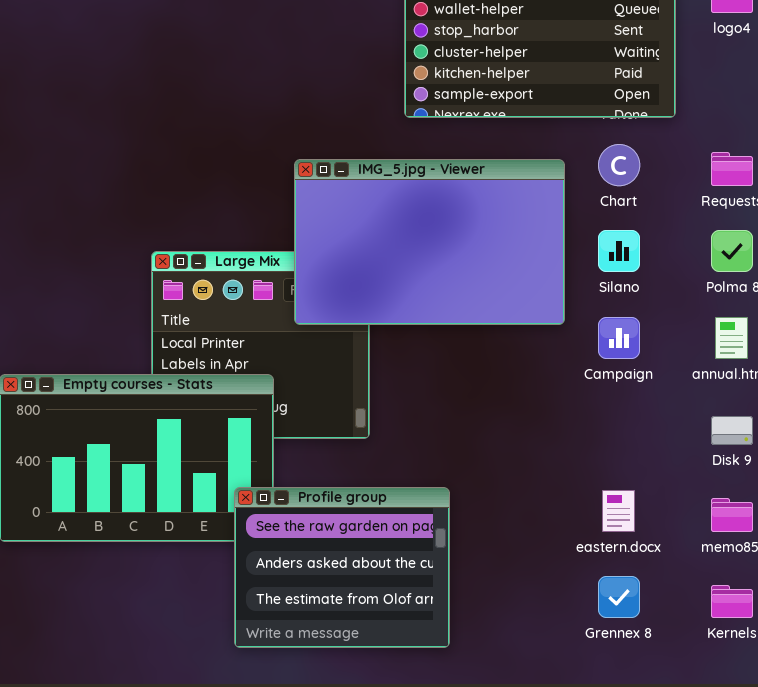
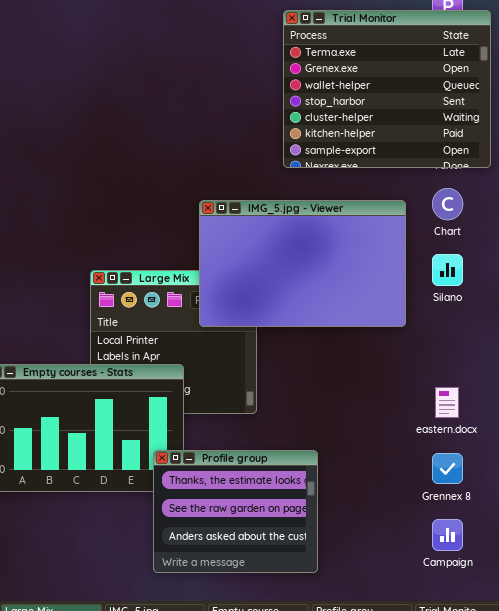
Campaign: [598,317,640,359] -> [432,519,463,551], moved
Profile group: [234,487,450,648] -> [153,450,318,573], scrolled up 1 row
eastern.docx: [602,490,635,532] -> [435,387,459,418], moved
Grennex 8: [598,576,640,618] -> [432,453,463,484], moved

